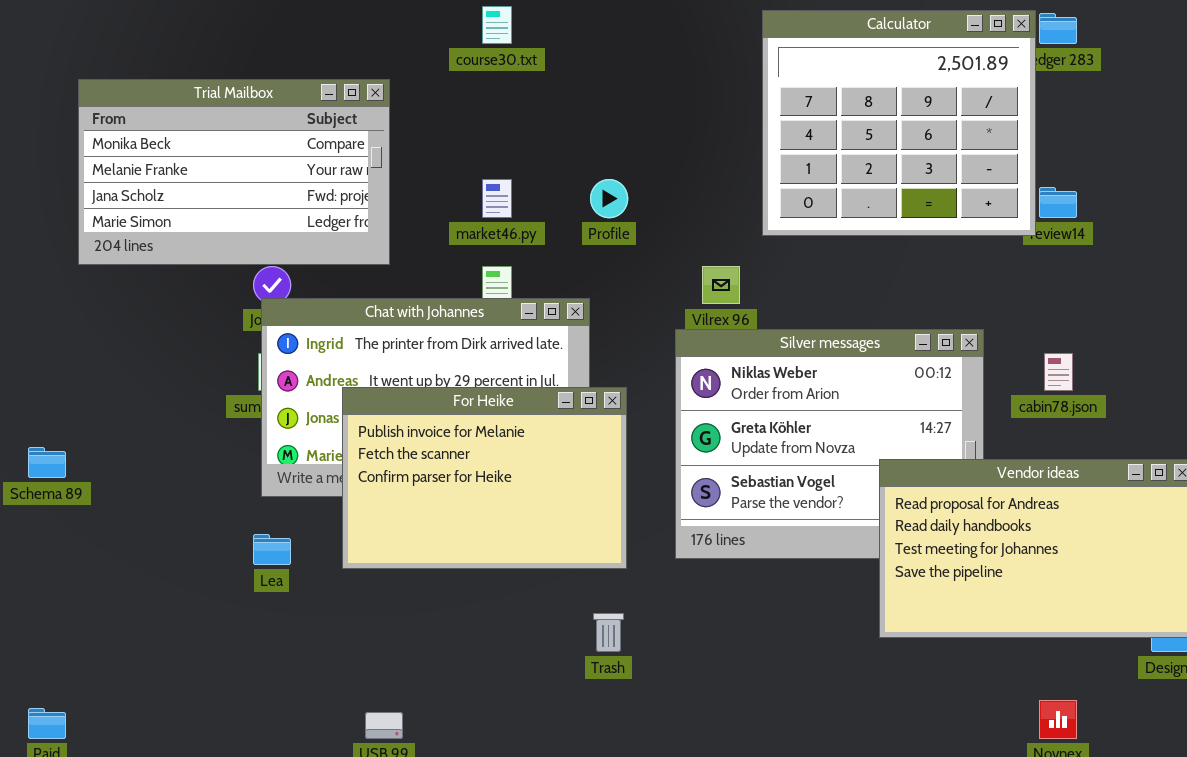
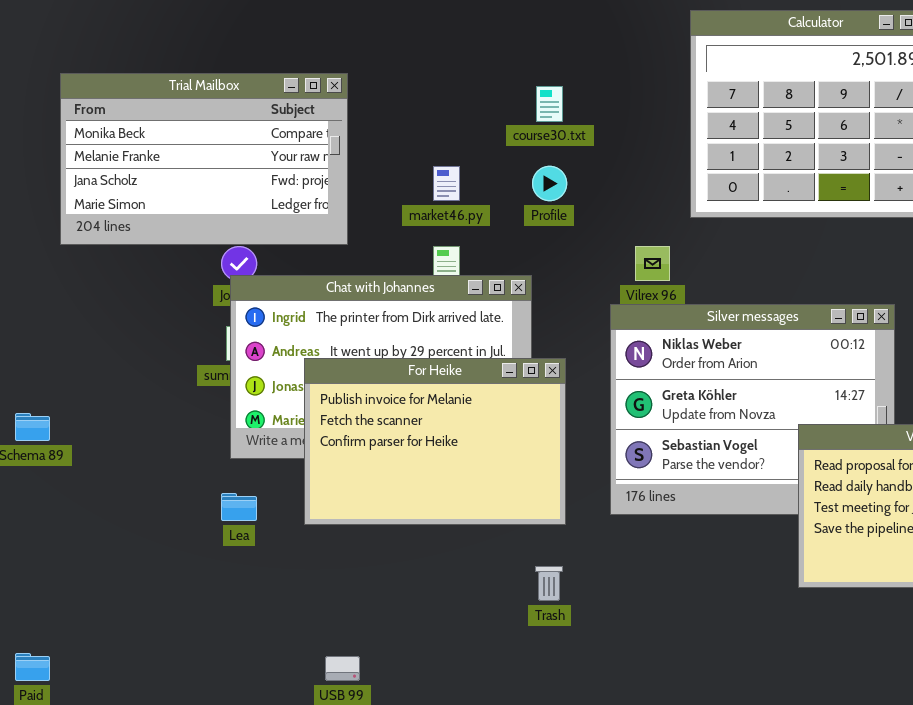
course30.txt: [482,6,512,44] -> [536,86,563,122], moved

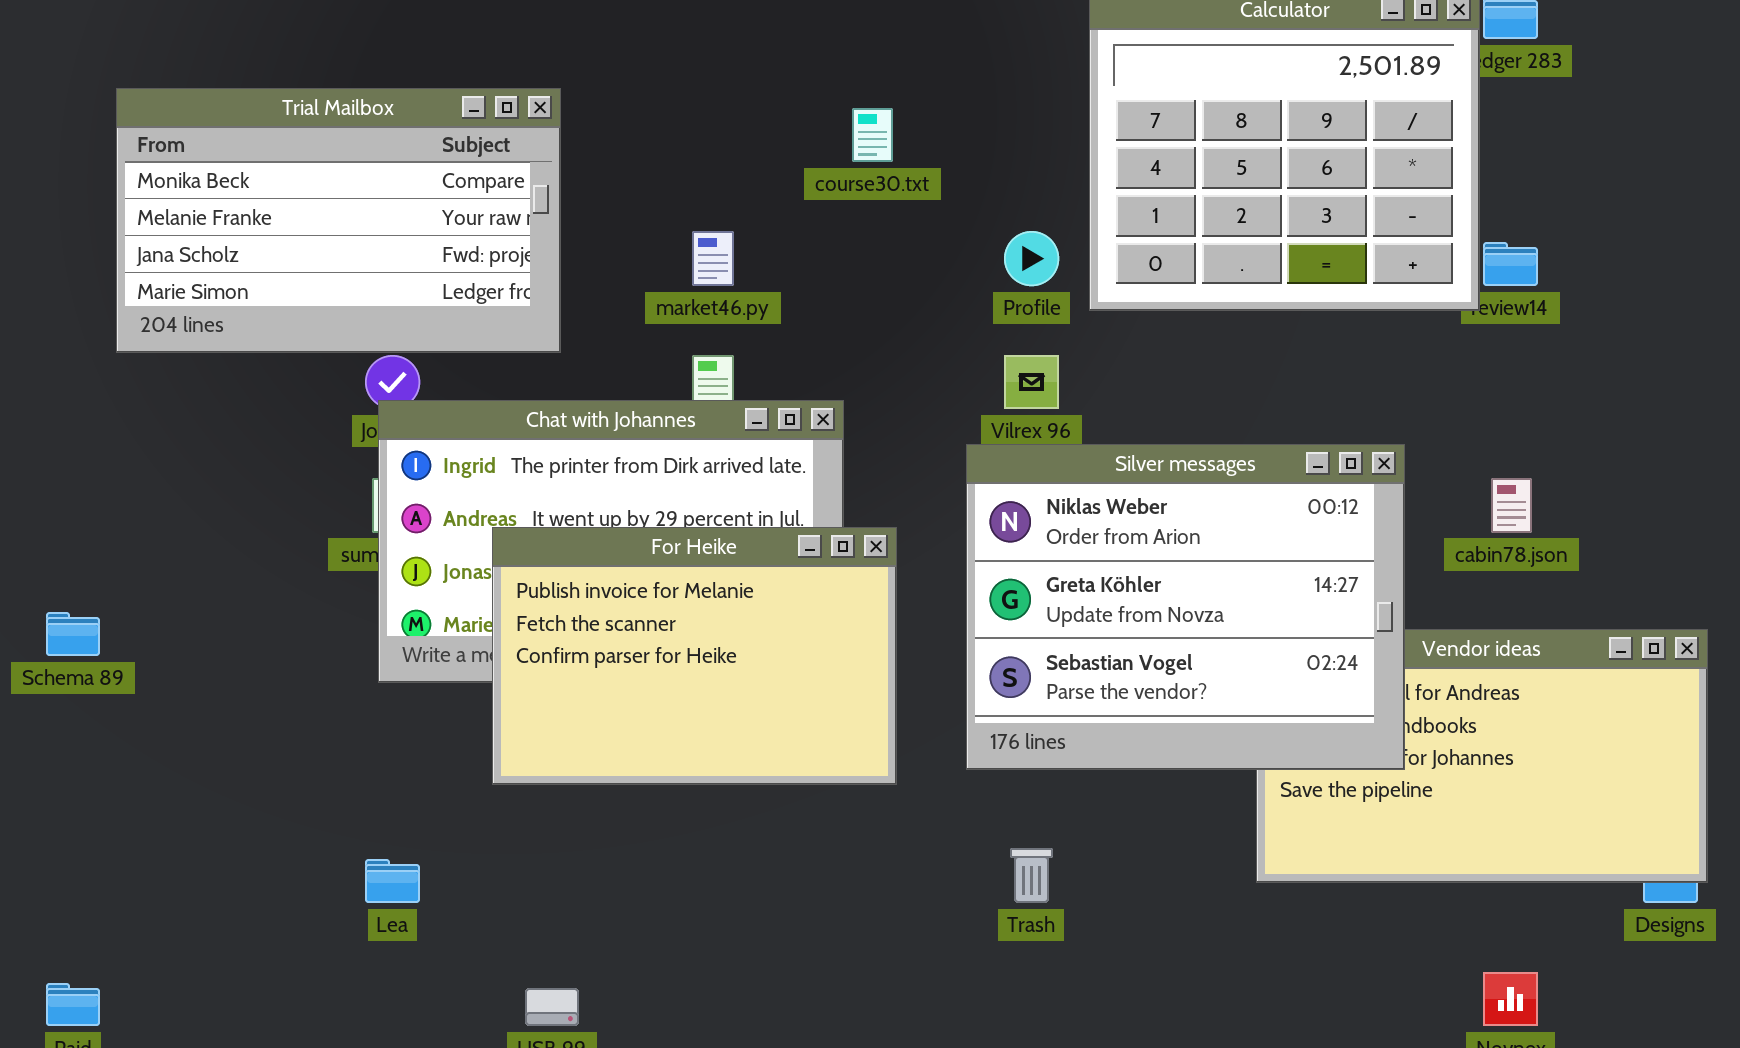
Profile: [532,166,567,201] -> [1004,231,1059,286], moved
Silver messages: [610,304,895,515] -> [966,444,1405,770], raised
Lea: [221,493,257,521] -> [365,859,420,903], moved
Trash: [535,566,563,601] -> [1010,848,1053,903], moved

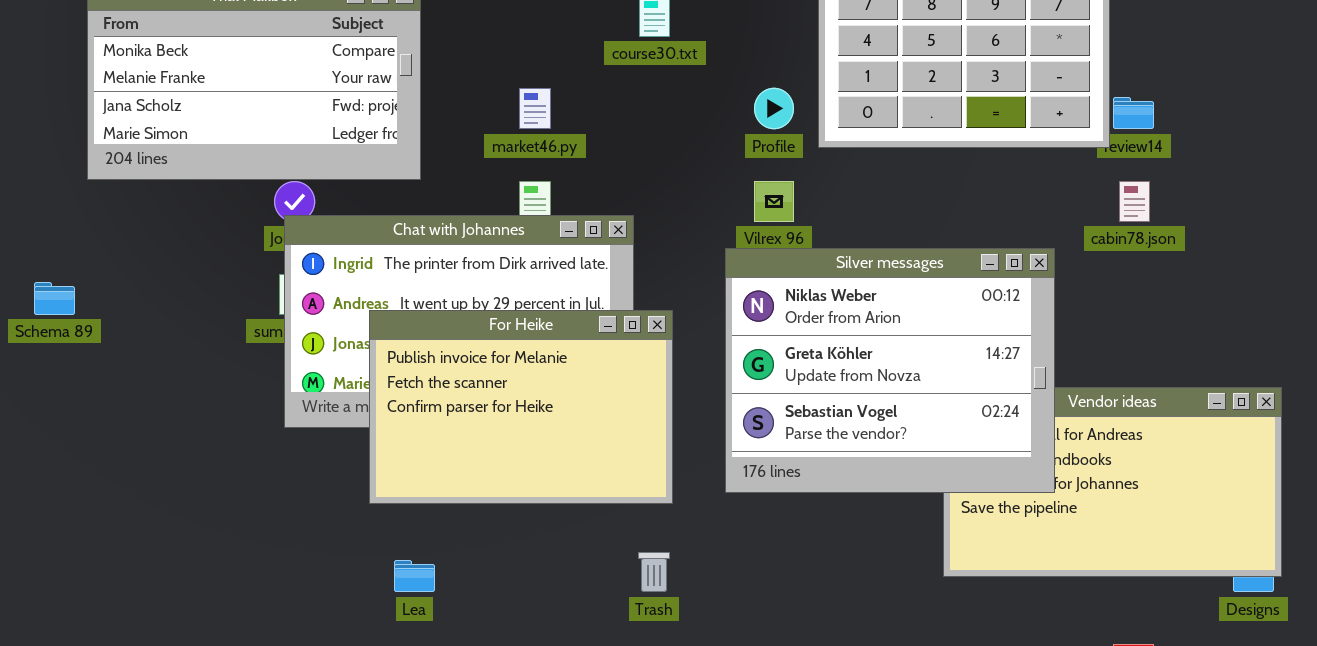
cabin78.json: [1491,478,1532,533] -> [1119,181,1150,222], moved
Schema 89: [46,612,100,656] -> [34,282,75,315], moved
Trash: [1010,848,1053,903] -> [638,552,670,592], moved
Lea: [365,859,420,903] -> [394,560,435,592], moved

